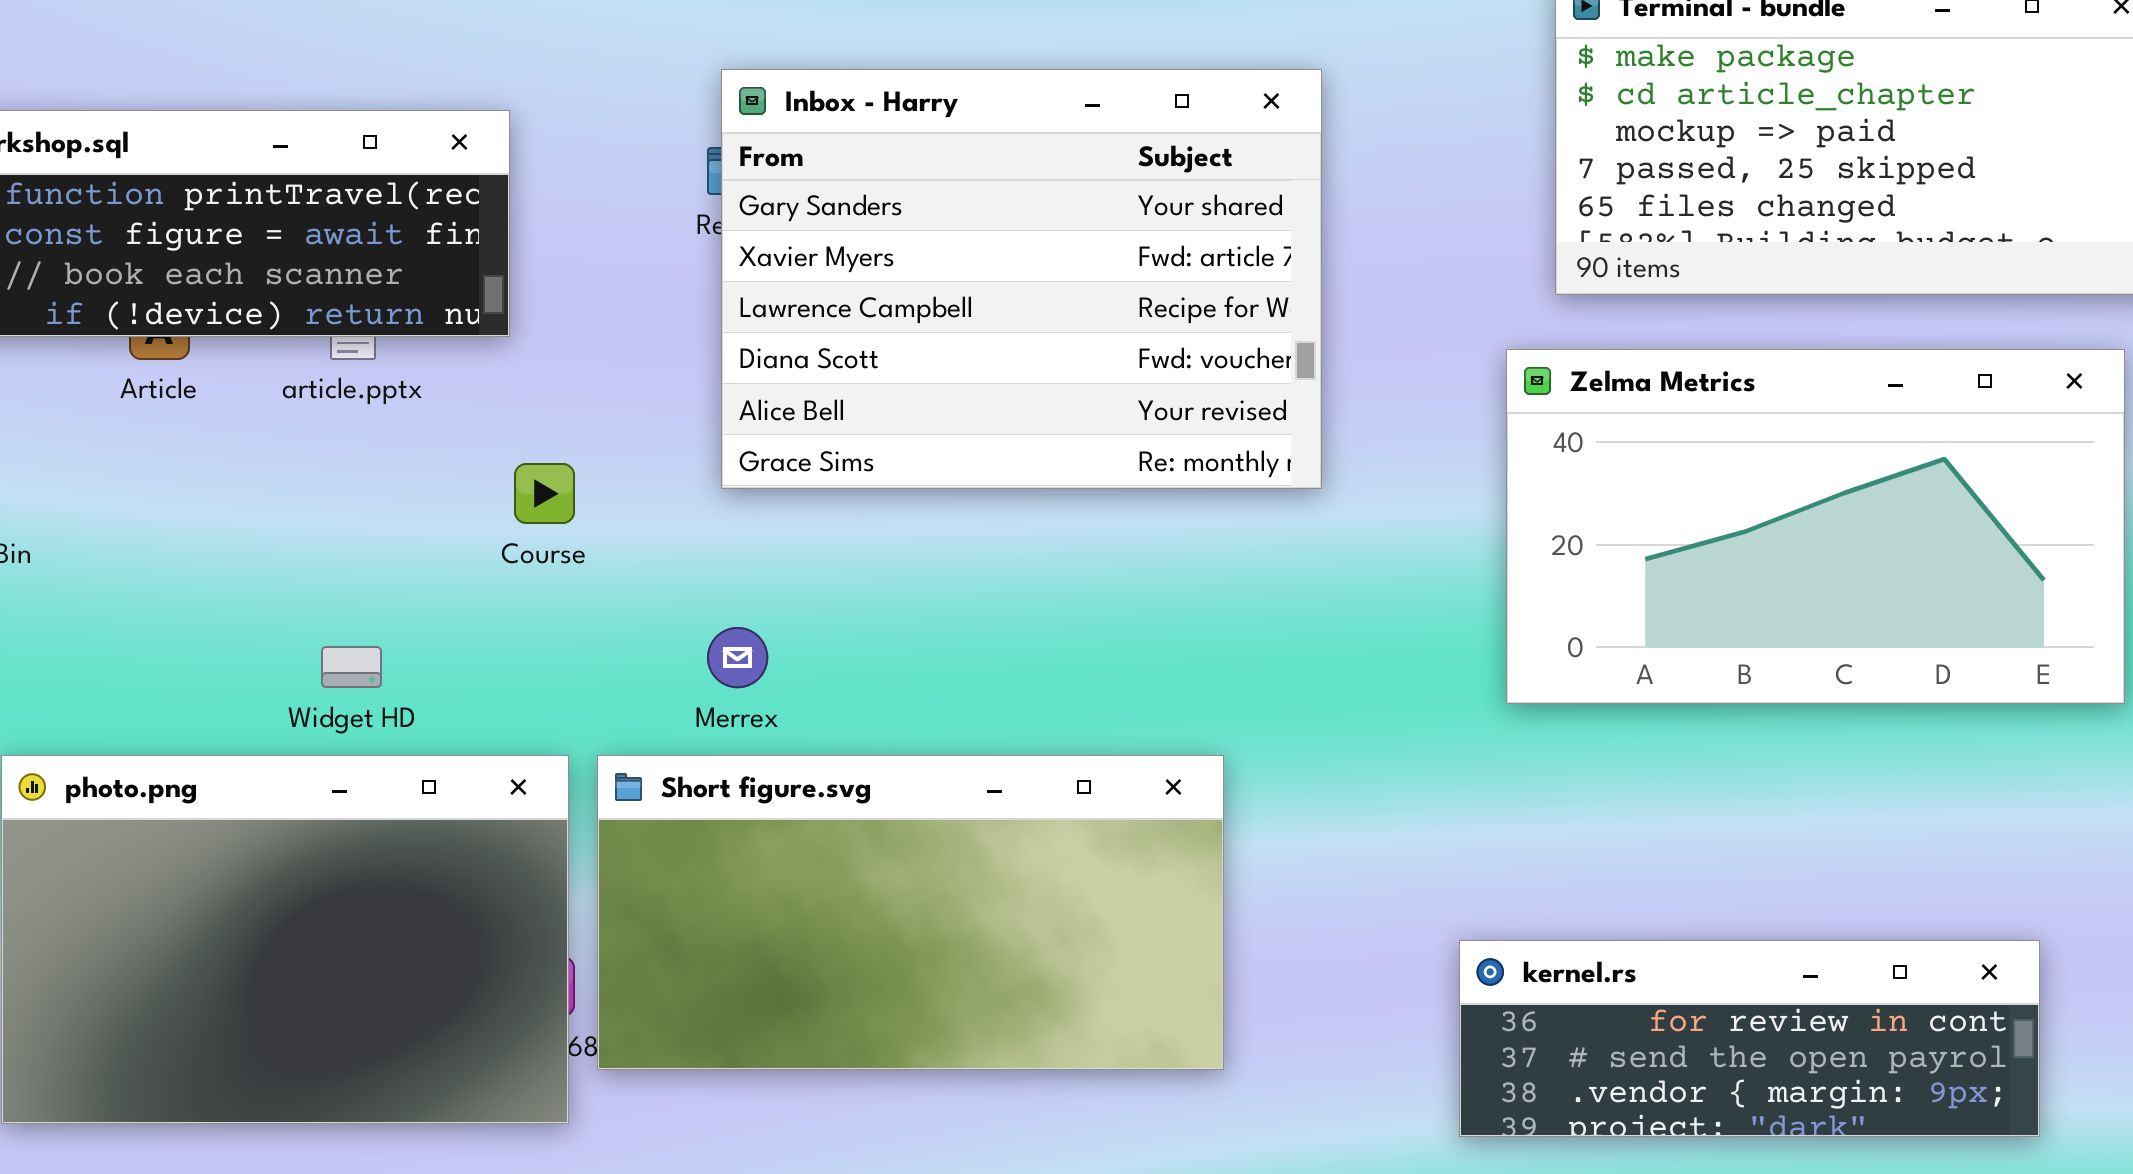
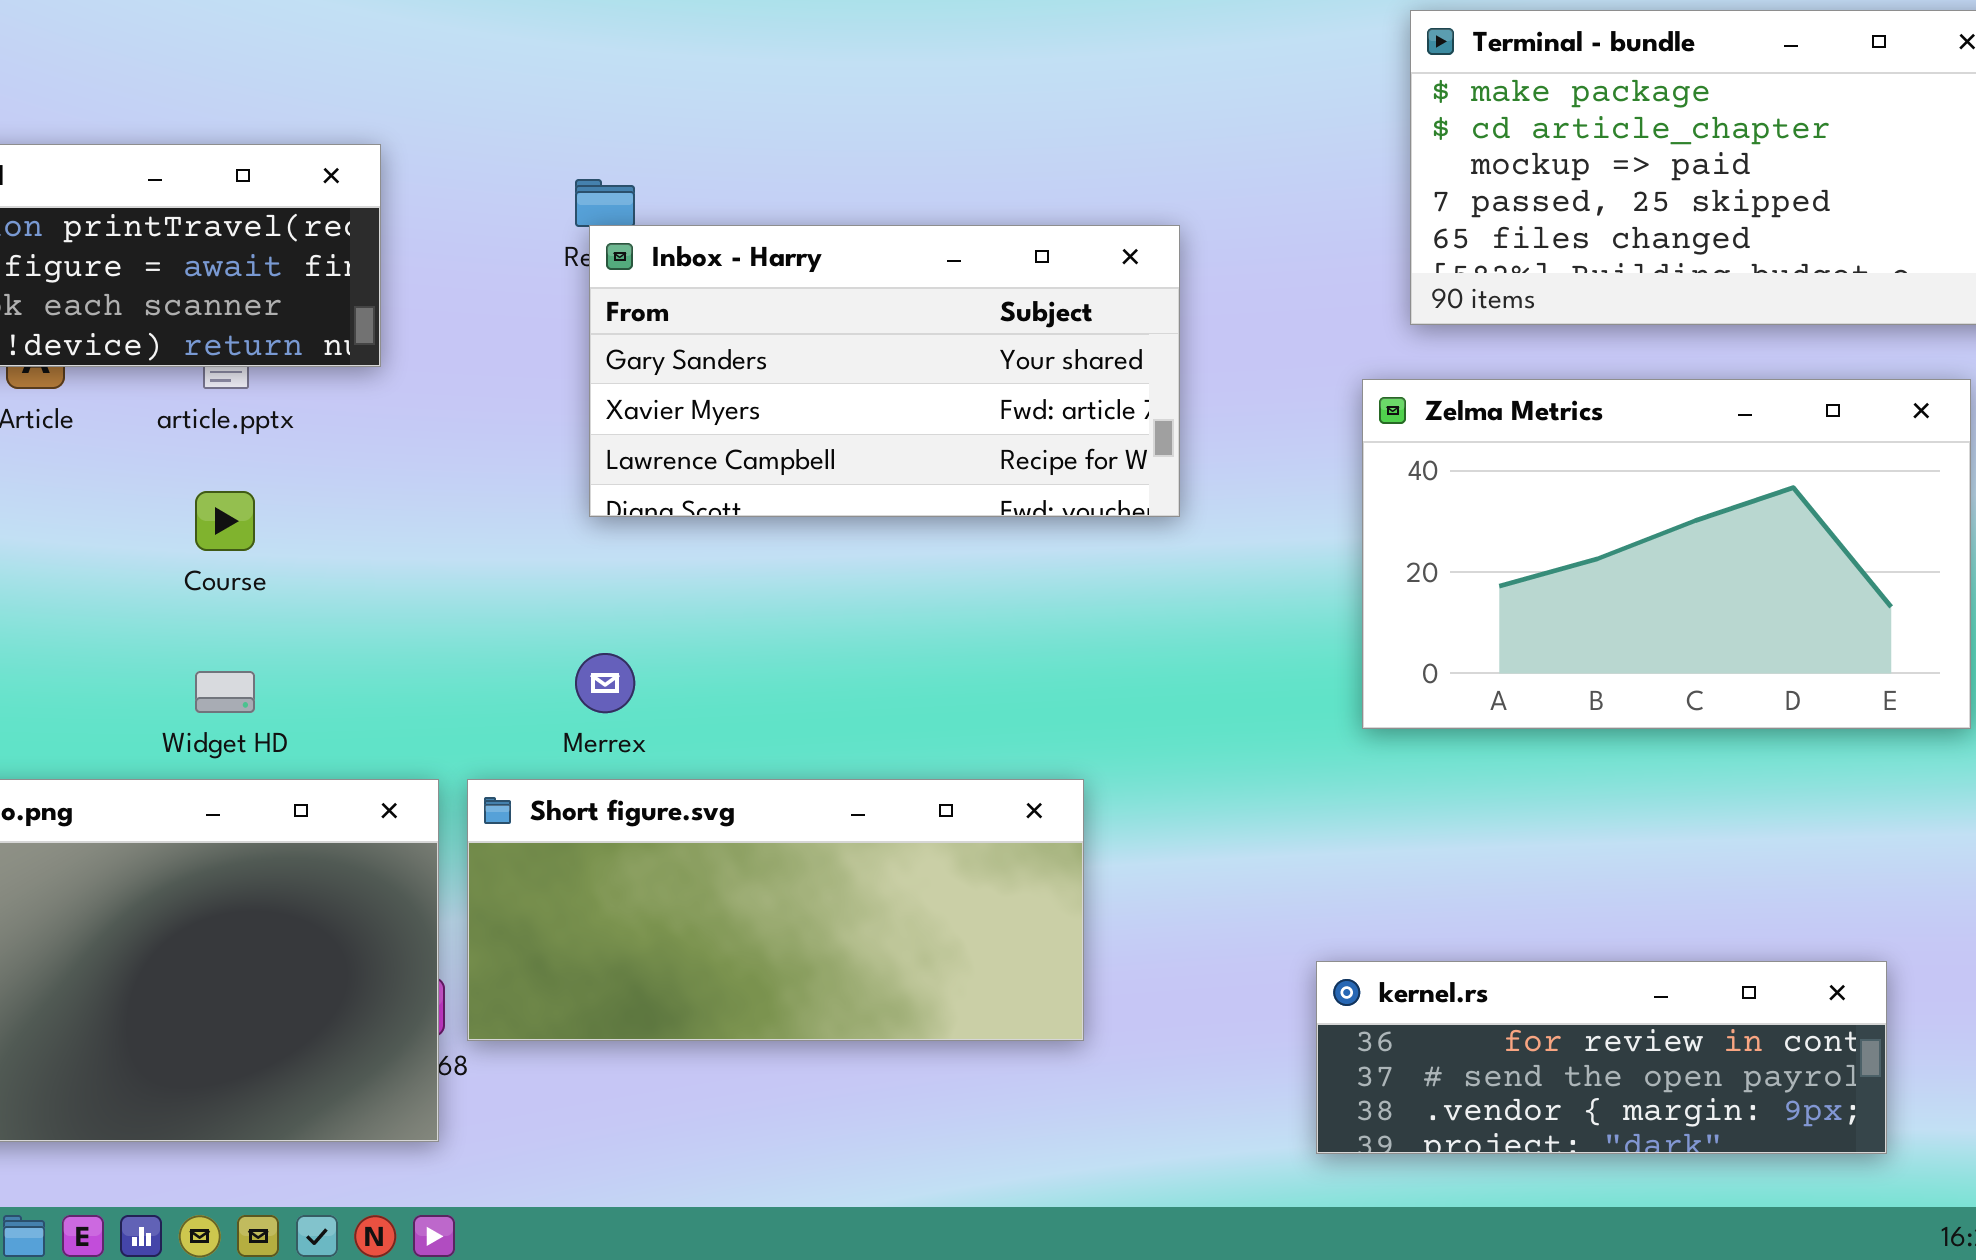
Inbox - Harry: [721,69,1322,489] -> [589,225,1180,517], resized
Course: [514,463,575,524] -> [195,491,255,551], moved
Short figure.svg: [597,755,1224,1070] -> [467,779,1084,1041], resized

